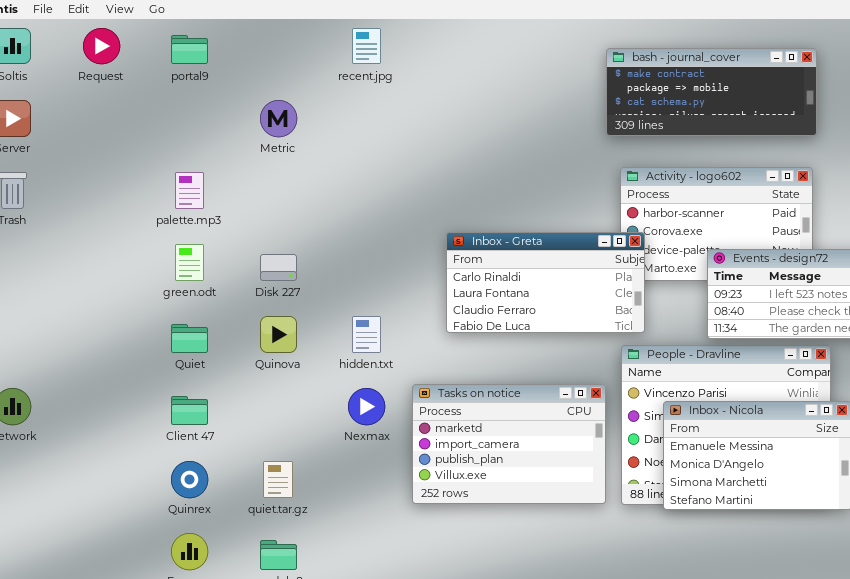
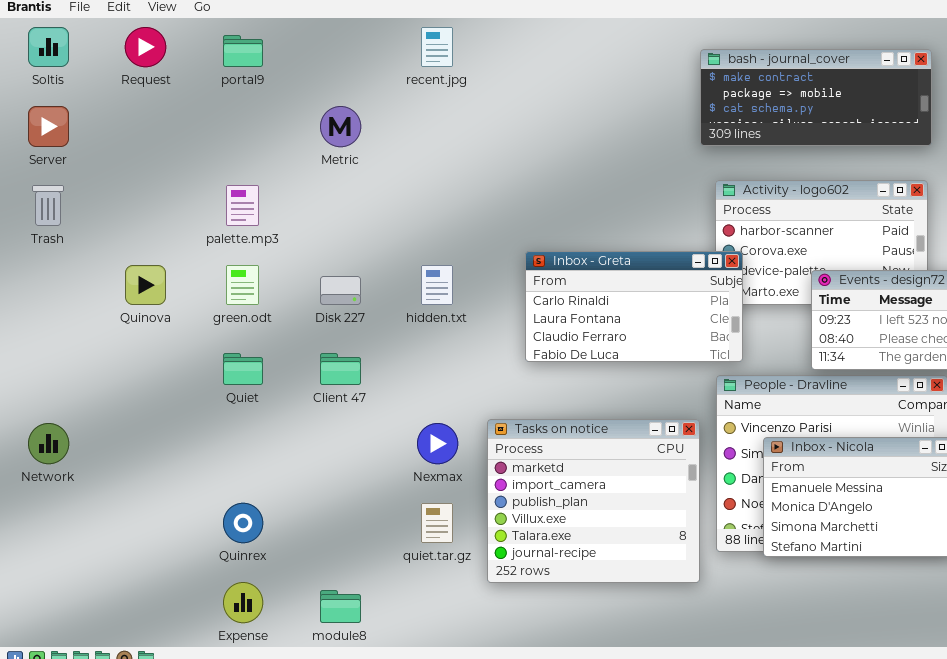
Quinova: [260,316,297,353] -> [125,265,166,305], moved
hidden.txt: [352,316,381,353] -> [421,265,453,305], moved
Tasks on notice: [412,384,606,504] -> [487,419,700,583], resized
Client 47: [171,396,208,425] -> [320,353,361,385], moved
quiet.tar.gz: [263,461,293,498] -> [421,503,453,543], moved

